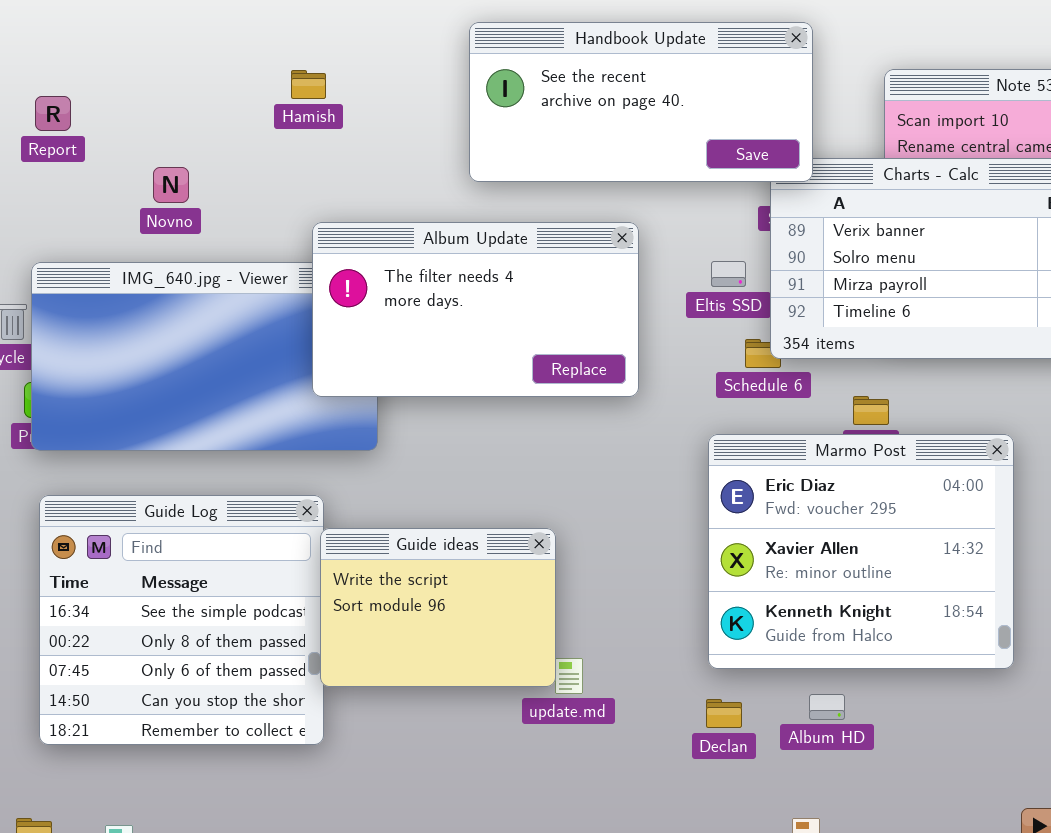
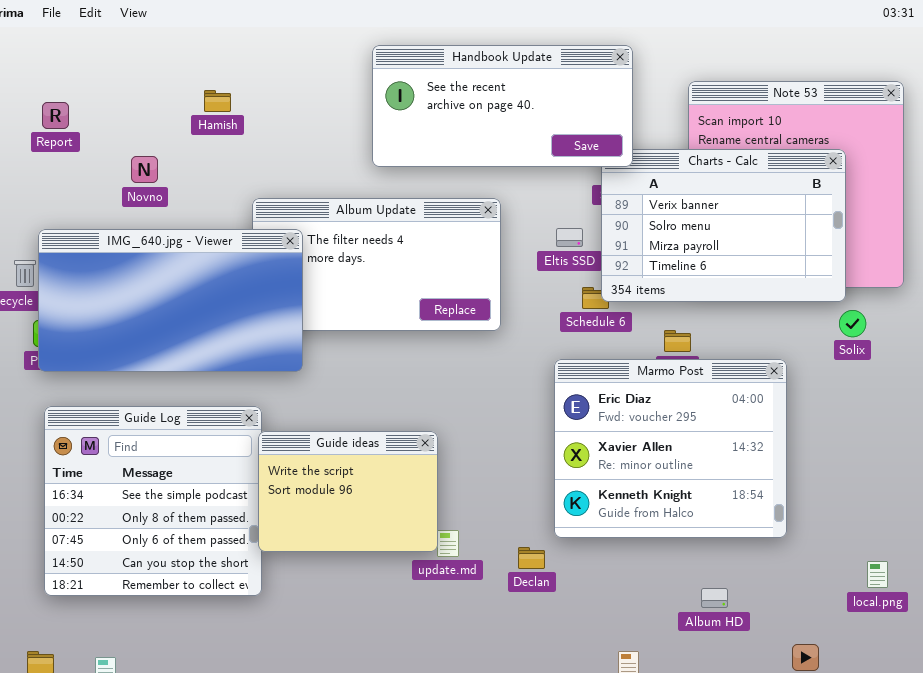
Hamish: [291,70,326,99] -> [204,90,231,112], moved
IMG_640.jpg - Viewer: [31,262,378,451] -> [38,229,303,372], raised
Album HD: [809,694,845,720] -> [701,588,728,608], moved
Declan: [706,699,742,728] -> [518,547,545,569], moved

